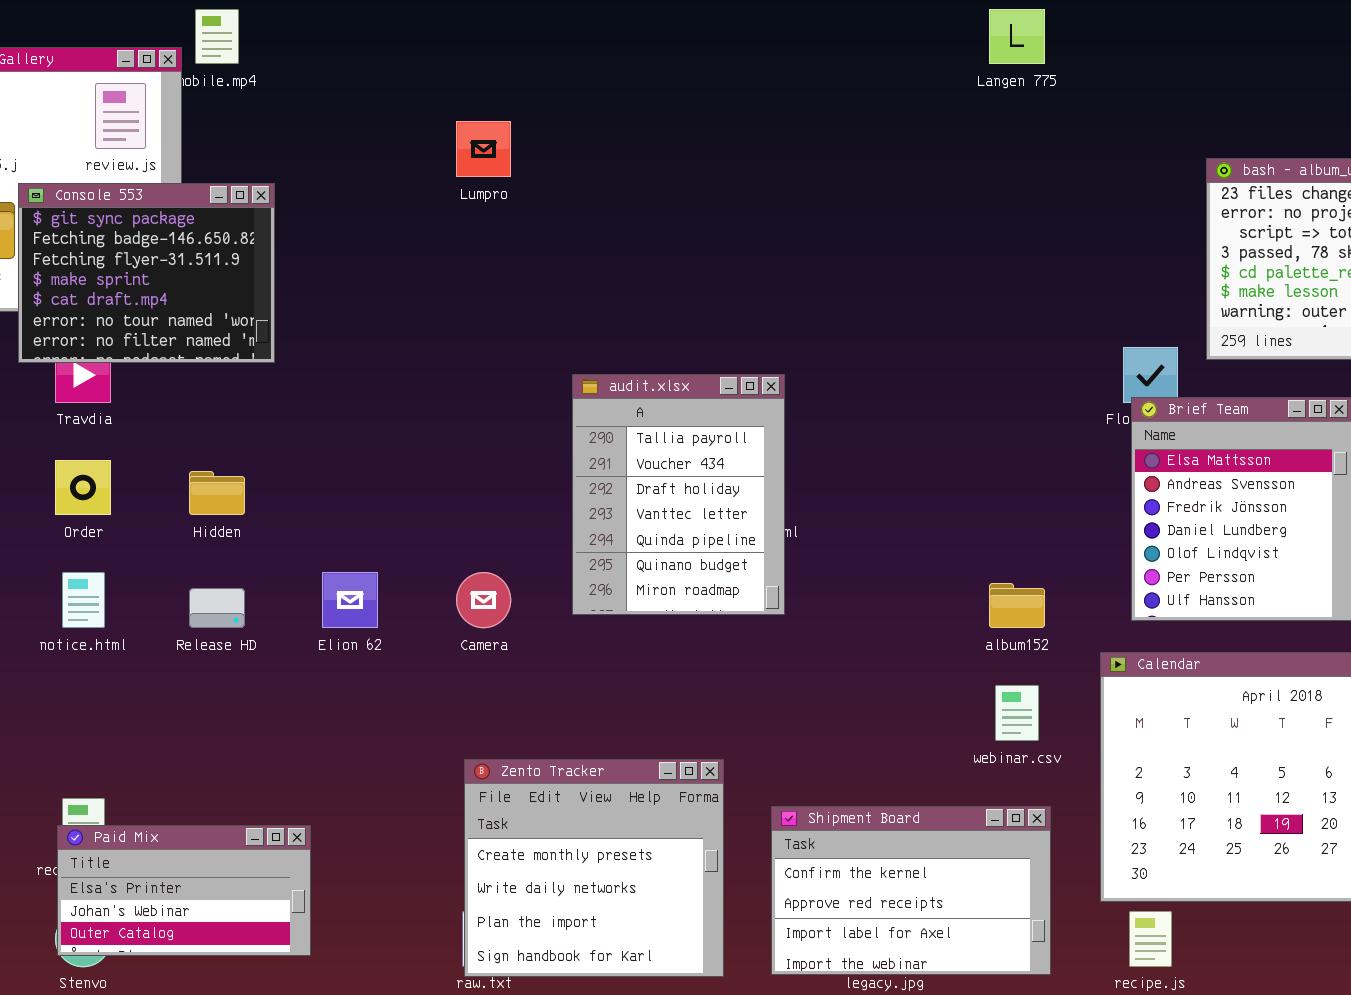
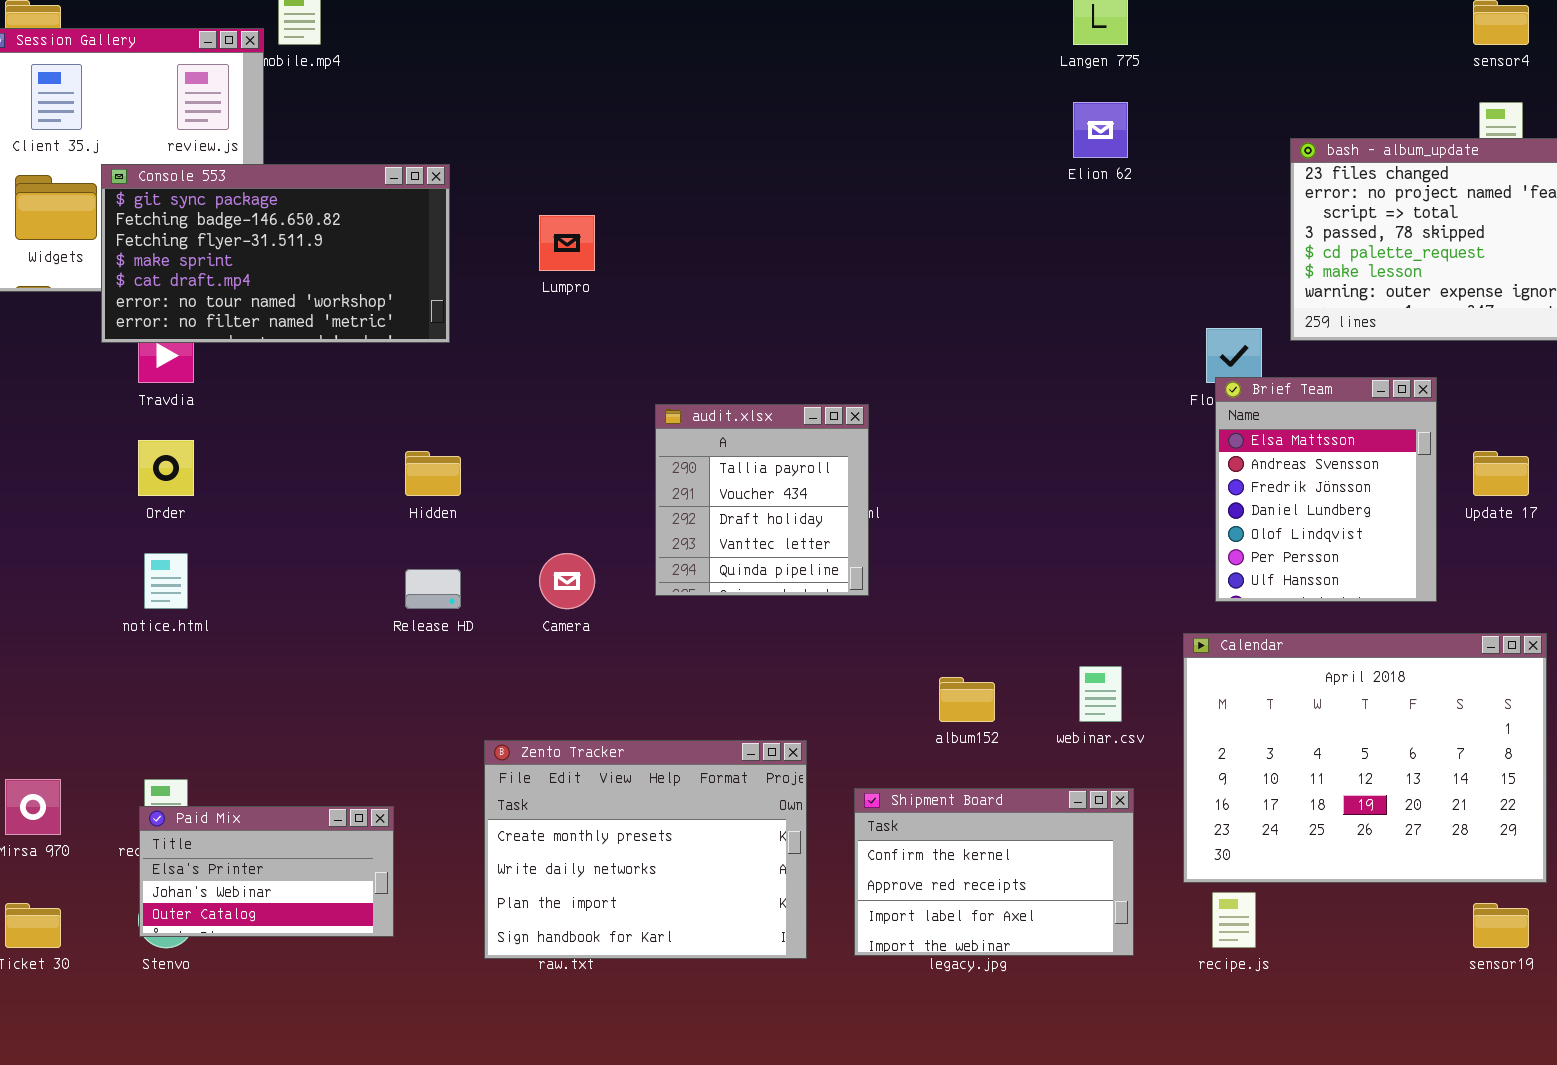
Lumpro: [456,121,511,177] -> [539,215,595,271], moved
Console 553: [18,183,275,363] -> [101,164,450,343], resized
audit.xlsx: [572,374,785,615] -> [655,404,869,596], resized
Hidden: [189,471,245,515] -> [405,451,461,496], moved
Elion 62: [322,572,378,628] -> [1073,102,1128,158], moved
album152: [989,583,1045,628] -> [939,677,995,722], moved
Release HD: [189,588,245,628] -> [405,569,461,609], moved
Zento Tracker: [464,759,724,977] -> [484,740,807,959], resized

